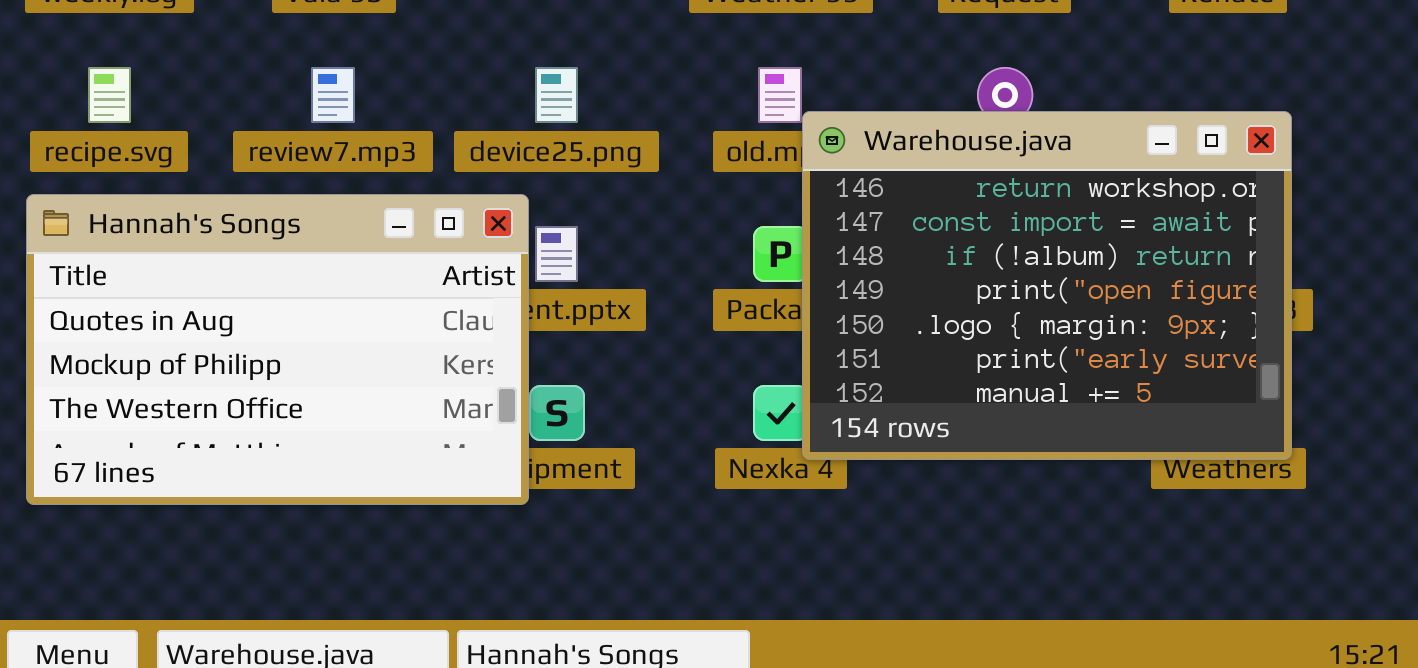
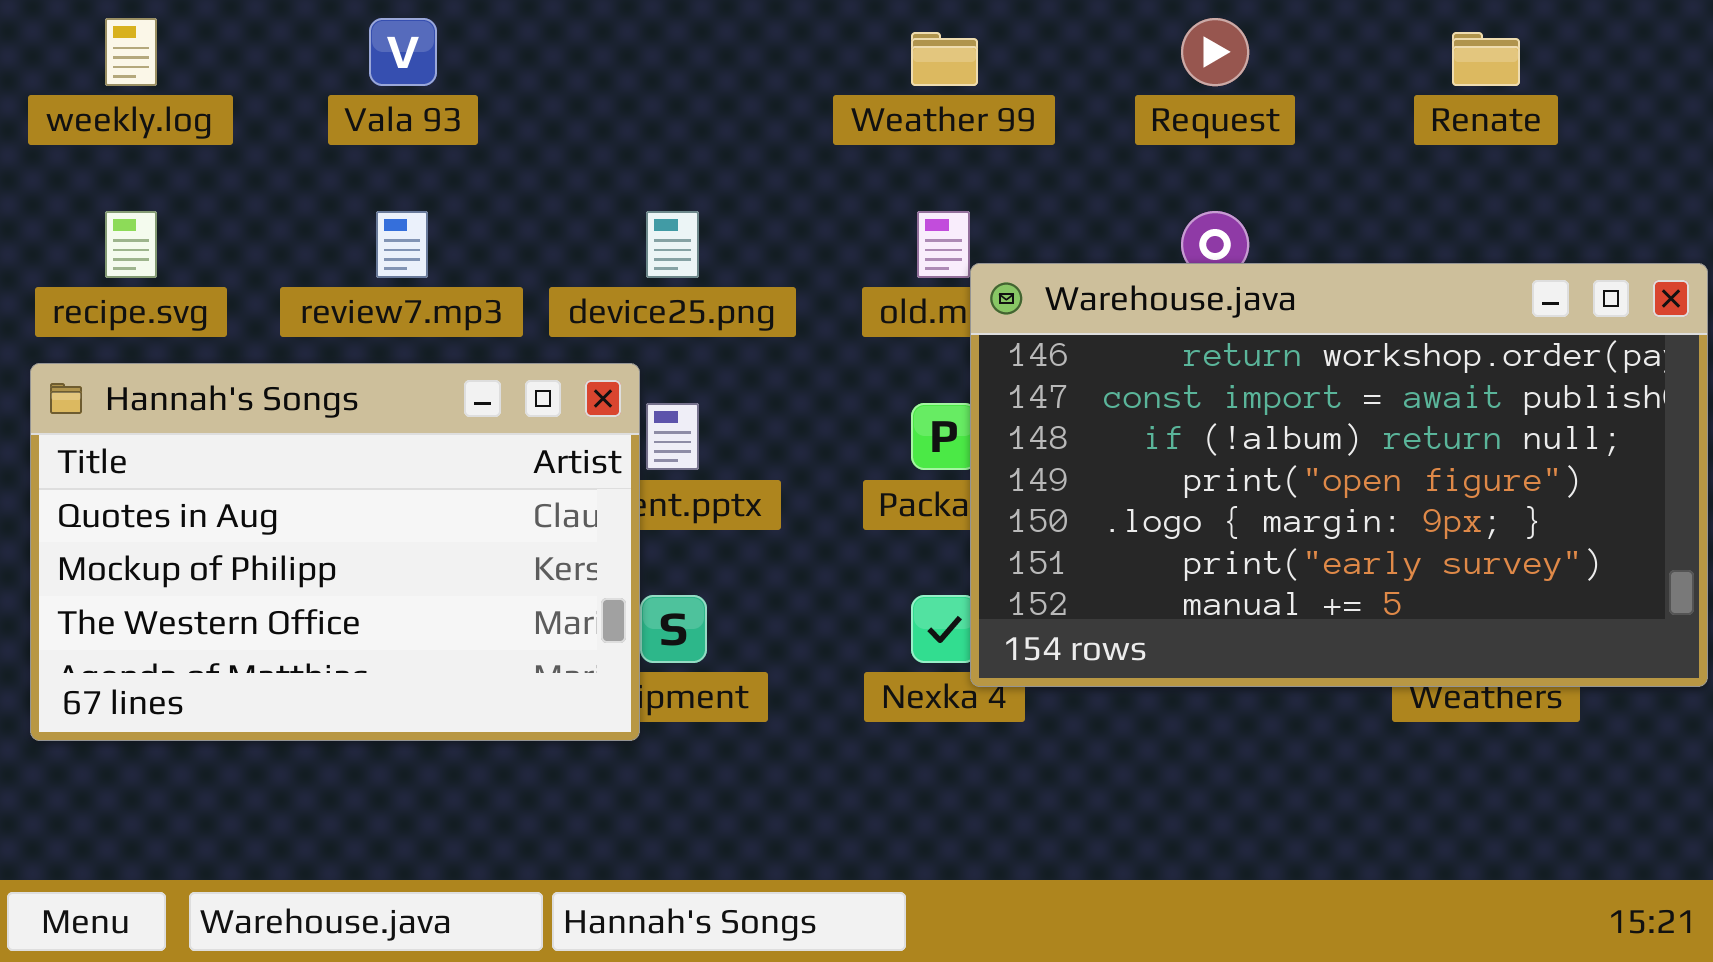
Warehouse.java: [802,111,1292,460] -> [970,263,1708,687], resized

